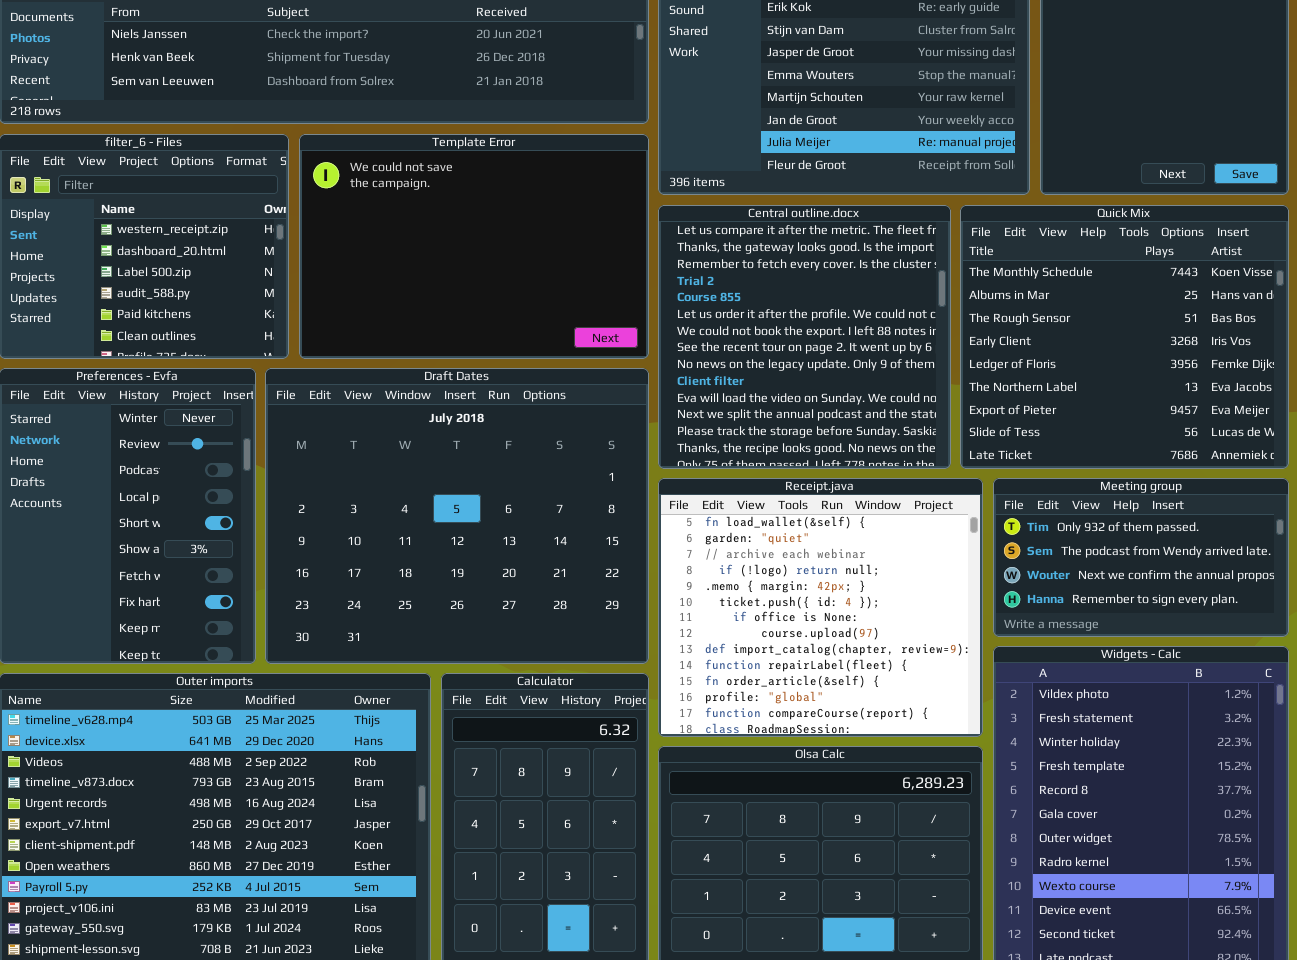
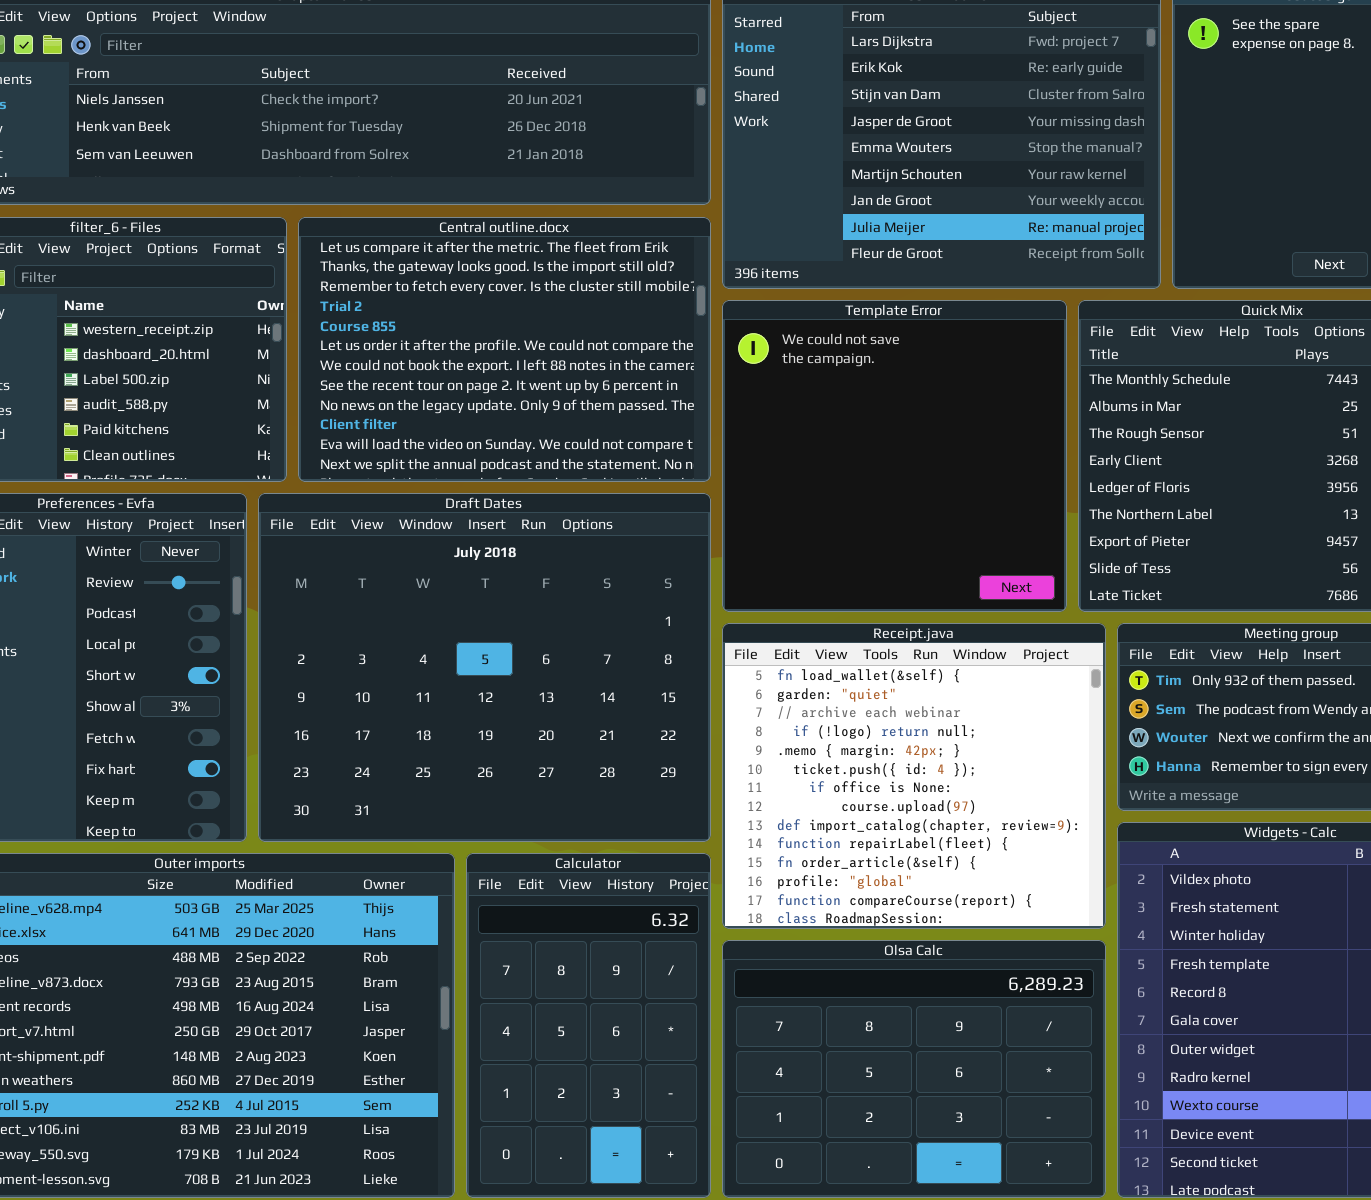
Template Error: [299,134,649,359] -> [722,300,1067,612], moved, resized
Central outline.docx: [658,205,951,469] -> [298,217,711,482], moved, resized

